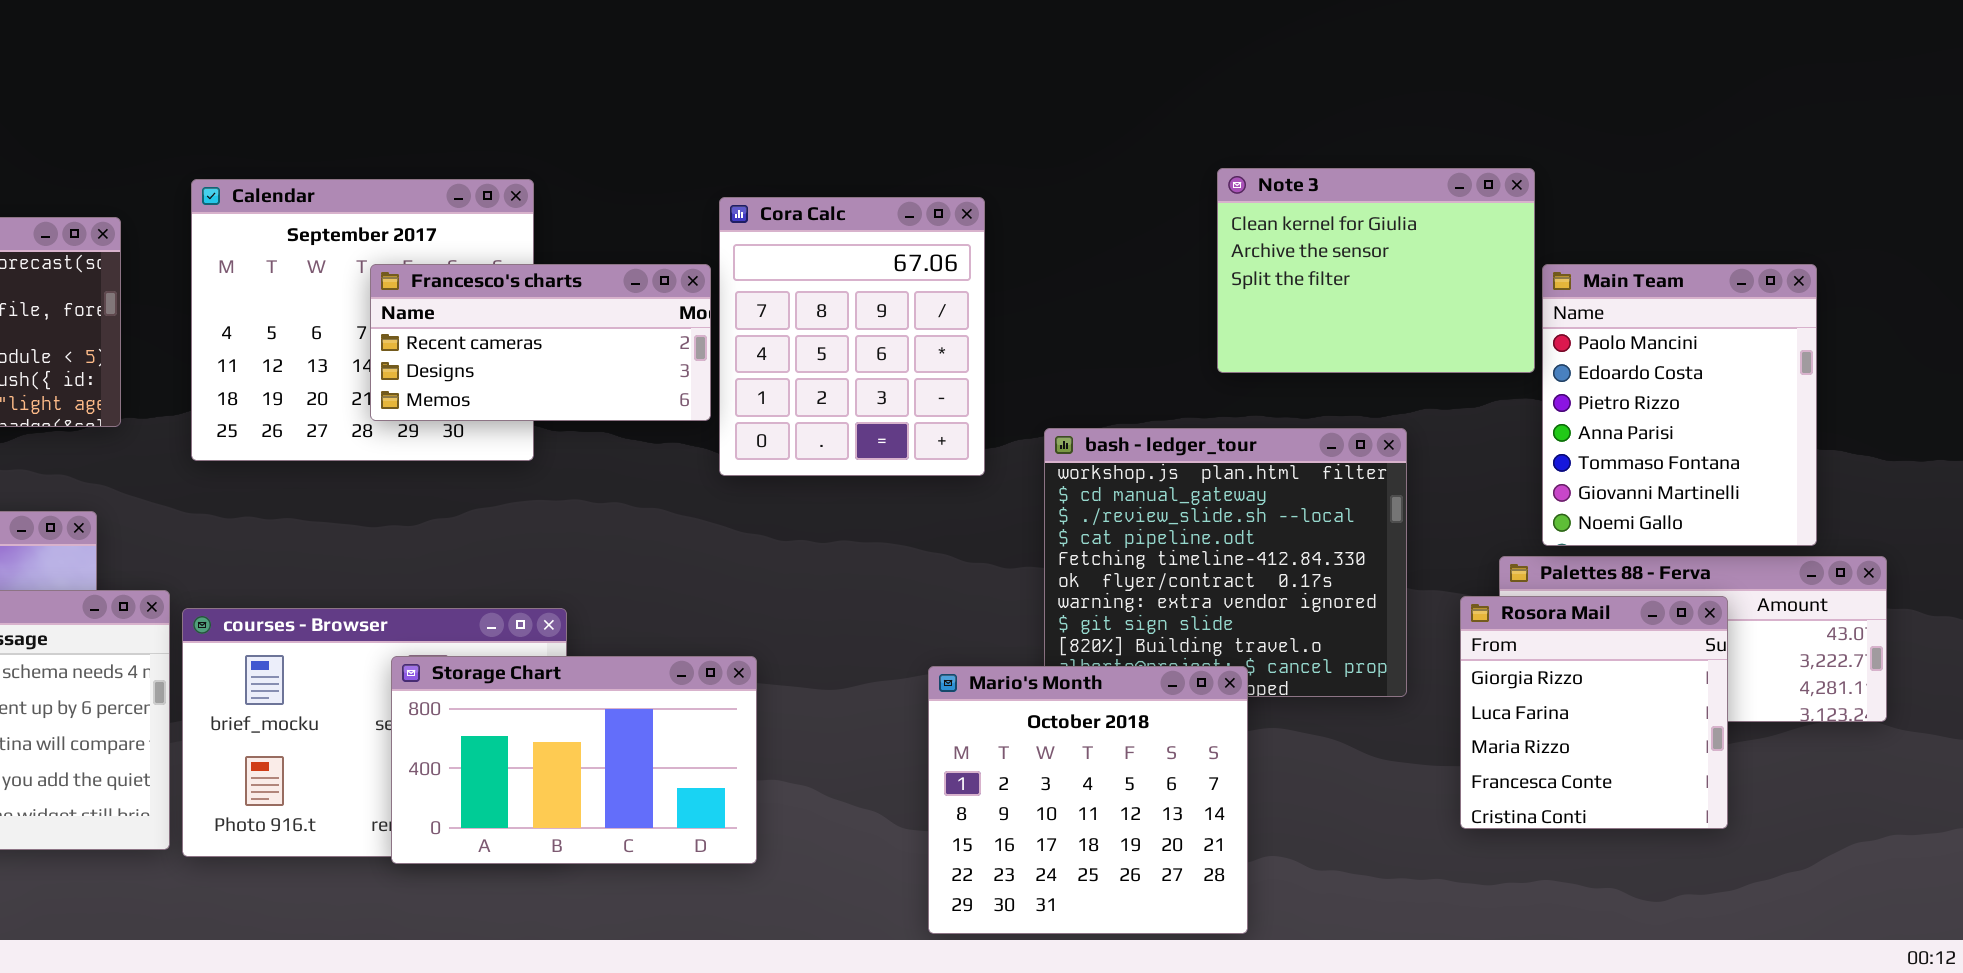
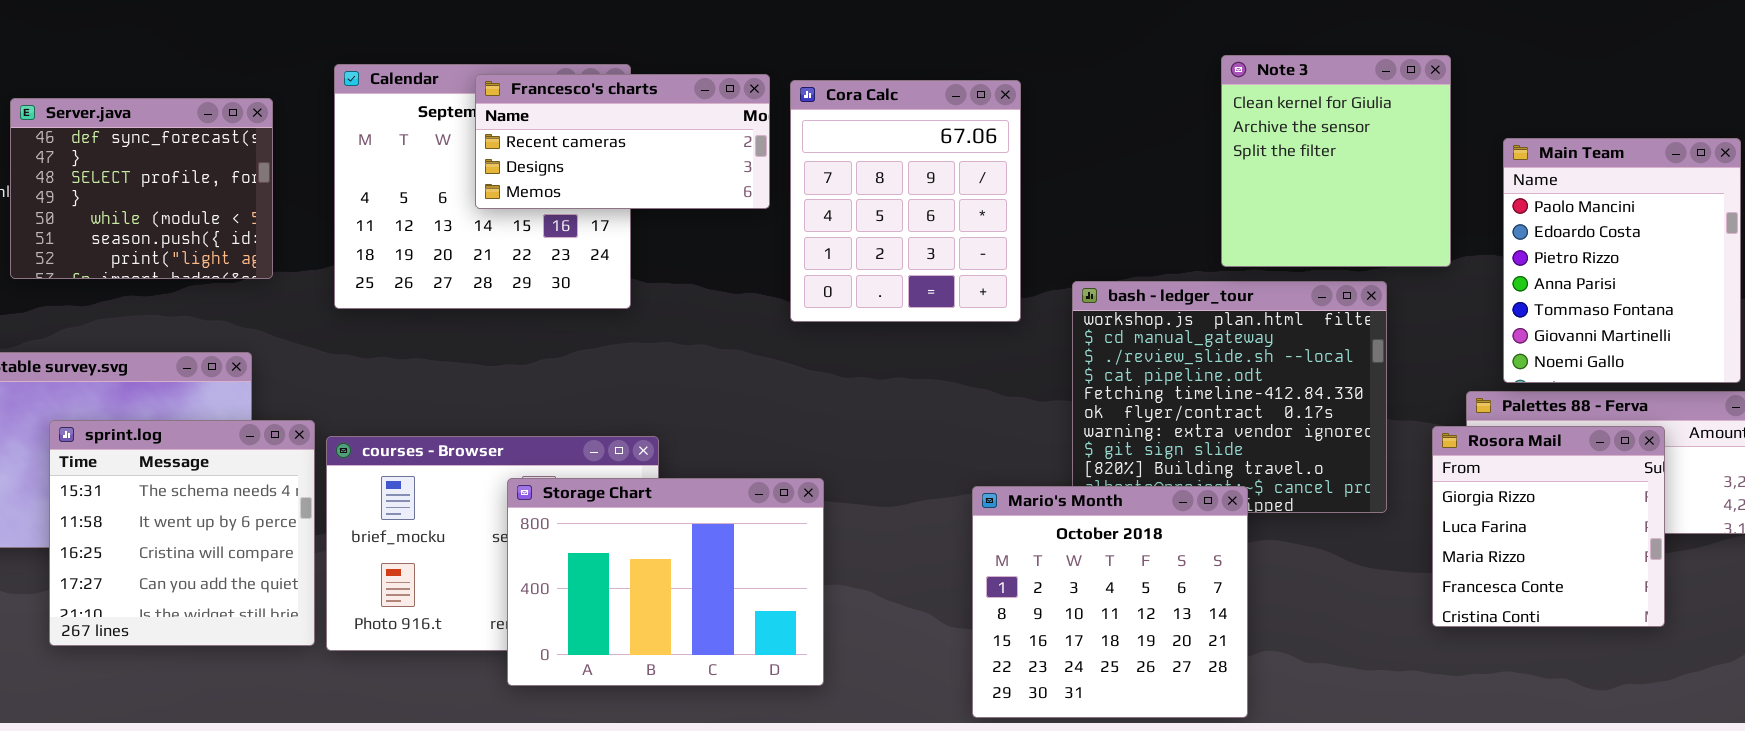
Note 3: [1217,168,1535,373] -> [1221,55,1451,267], resized
Francesco's charts: [370,264,711,421] -> [475,74,770,209], moved
Storage Chart: [391,656,757,864] -> [507,478,824,686], resized

